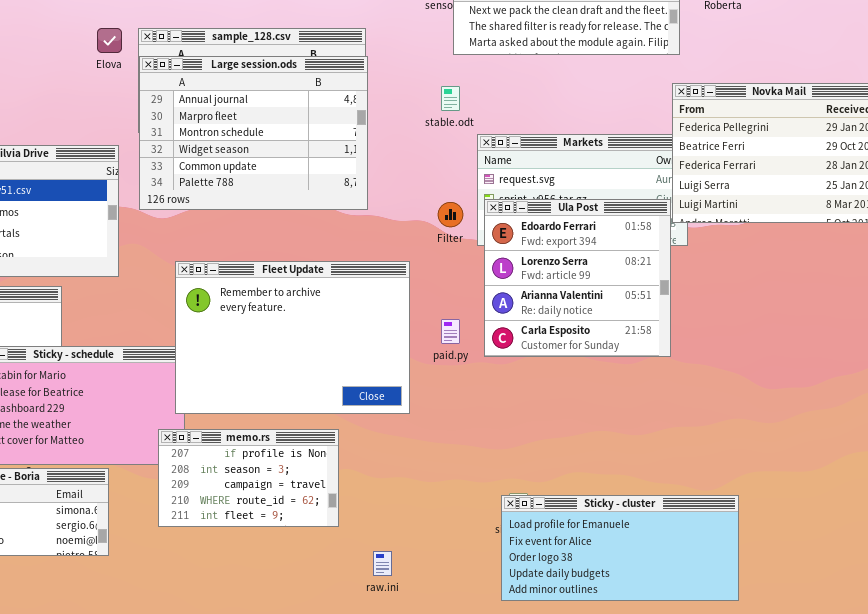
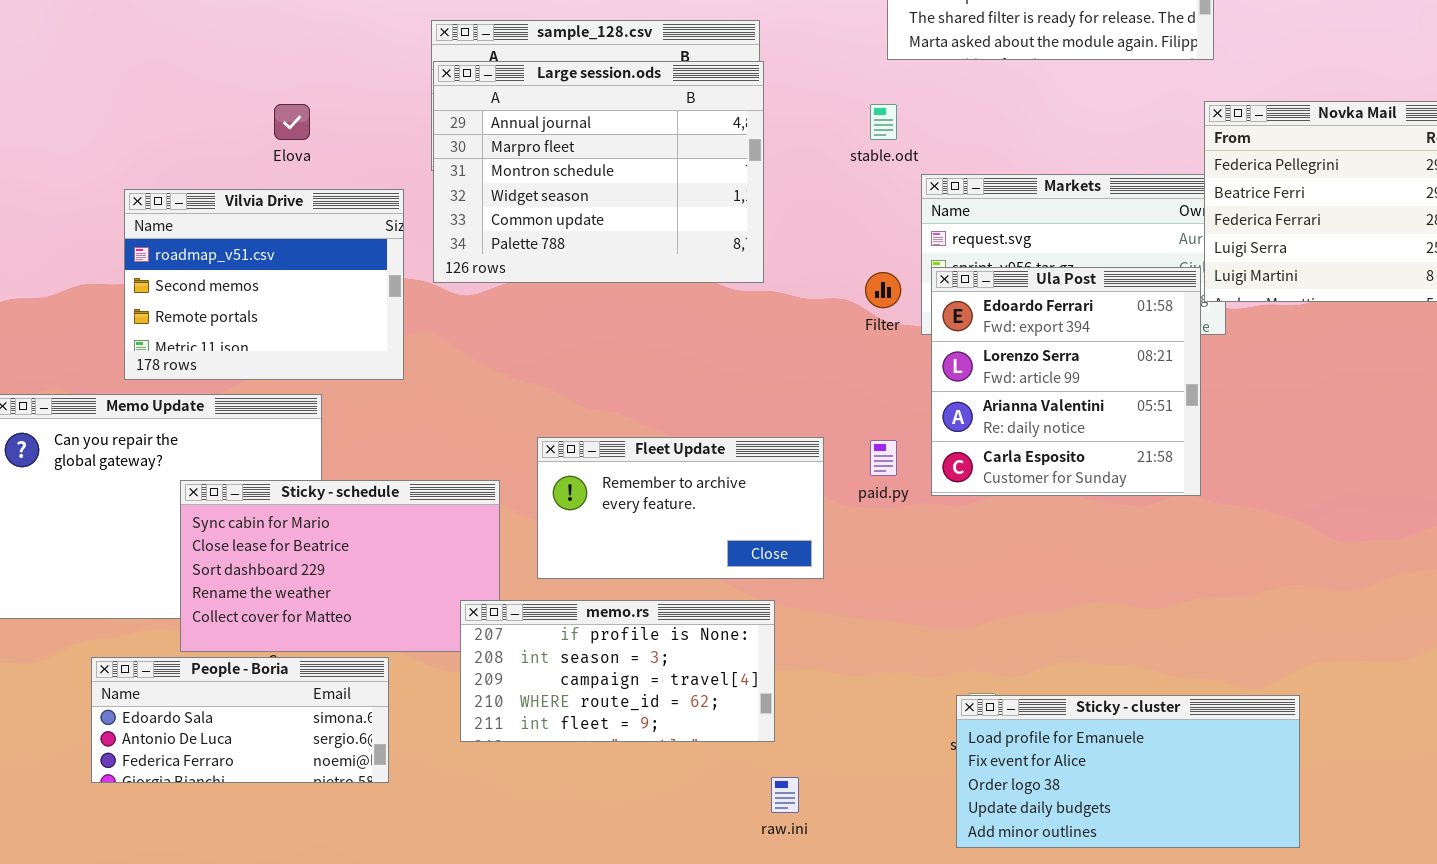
Elova: [97,28,122,53] -> [274,104,310,140], moved
Fleet Update: [175,261,410,414] -> [537,437,824,579], resized
memo.rs: [158,429,339,527] -> [460,600,775,742], resized

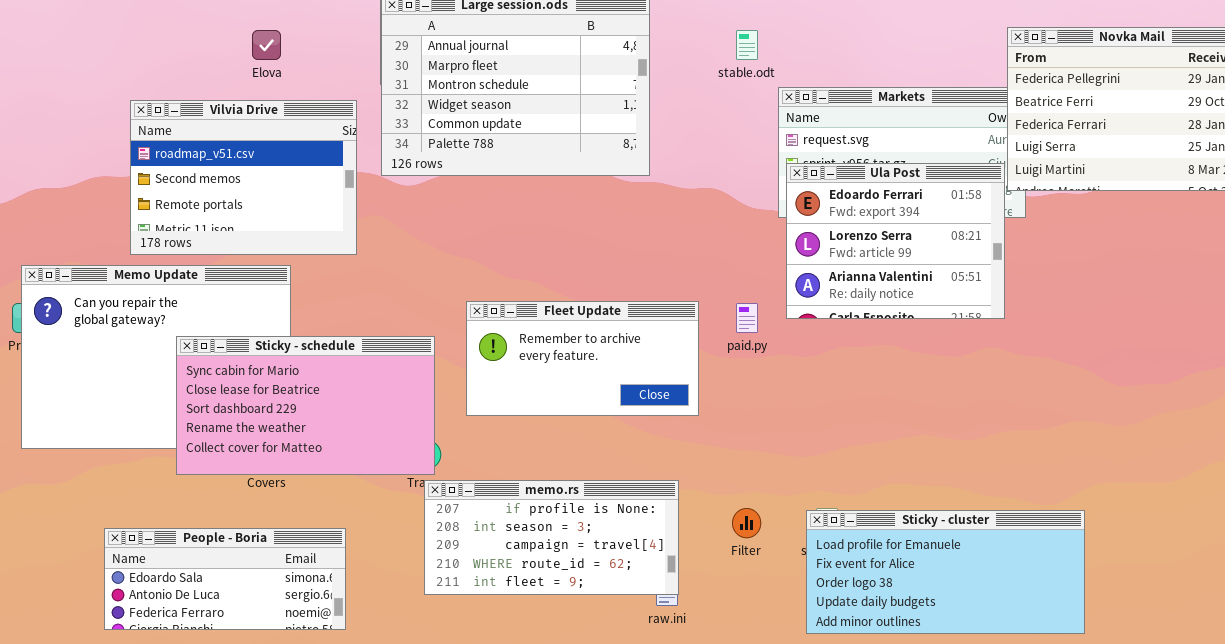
Ula Post: [931,267,1201,496] -> [786,163,1005,319], resized
Filter: [865,272,901,308] -> [732,508,761,538], moved
memo.rs: [460,600,775,742] -> [424,480,679,595], moved
People - Boria: [91,657,389,783] -> [104,528,346,630], moved

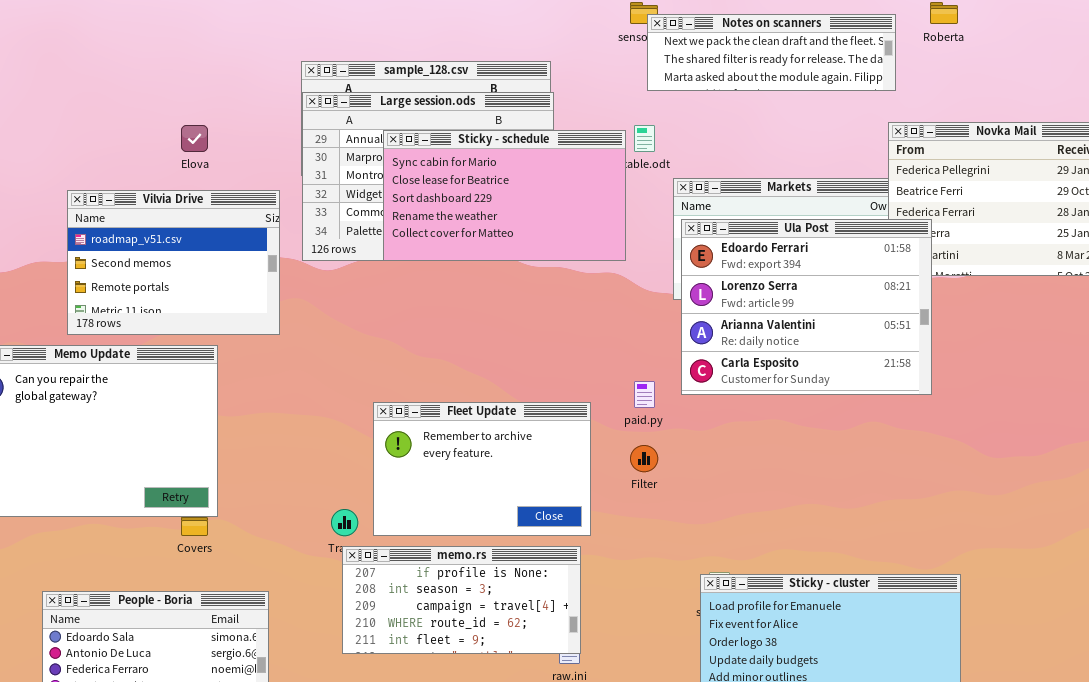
Ula Post: [786,163,1005,319] -> [681,219,932,395], resized
Fleet Update: [466,301,699,416] -> [373,402,591,536], moved, resized
Sticky - schedule: [176,336,435,475] -> [383,130,626,261], moved
Filter: [732,508,761,538] -> [630,445,658,472], moved

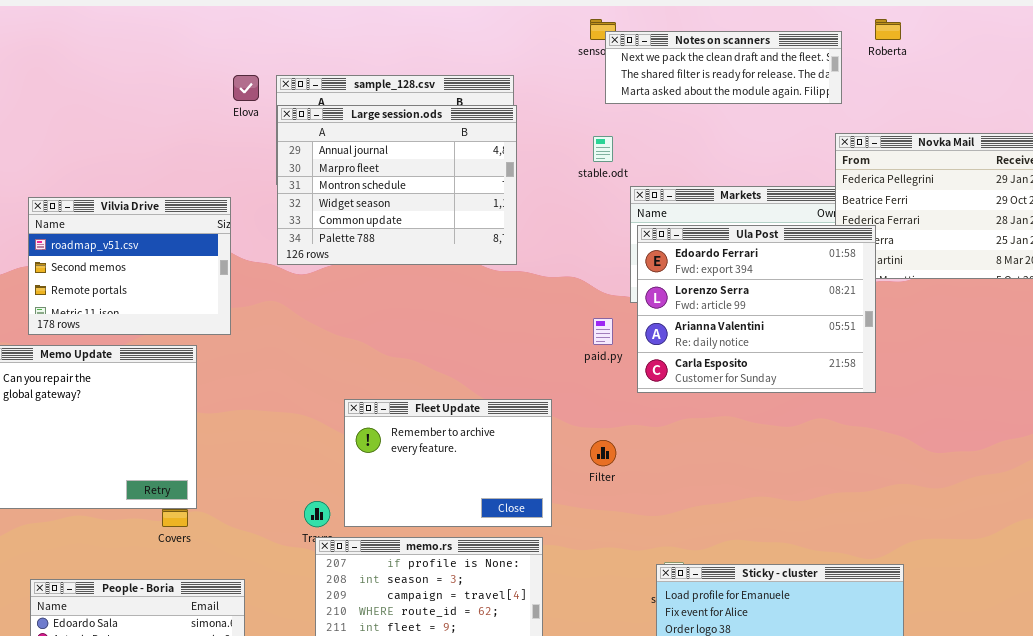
Elova: [181,125,208,152] -> [233,75,259,101], moved
Sticky - schedule: [383,130,626,261] -> none, closed
Vilvia Drive: [67,190,280,335] -> [28,197,231,335], moved
paid.py: [634,381,655,408] -> [593,318,613,345], moved

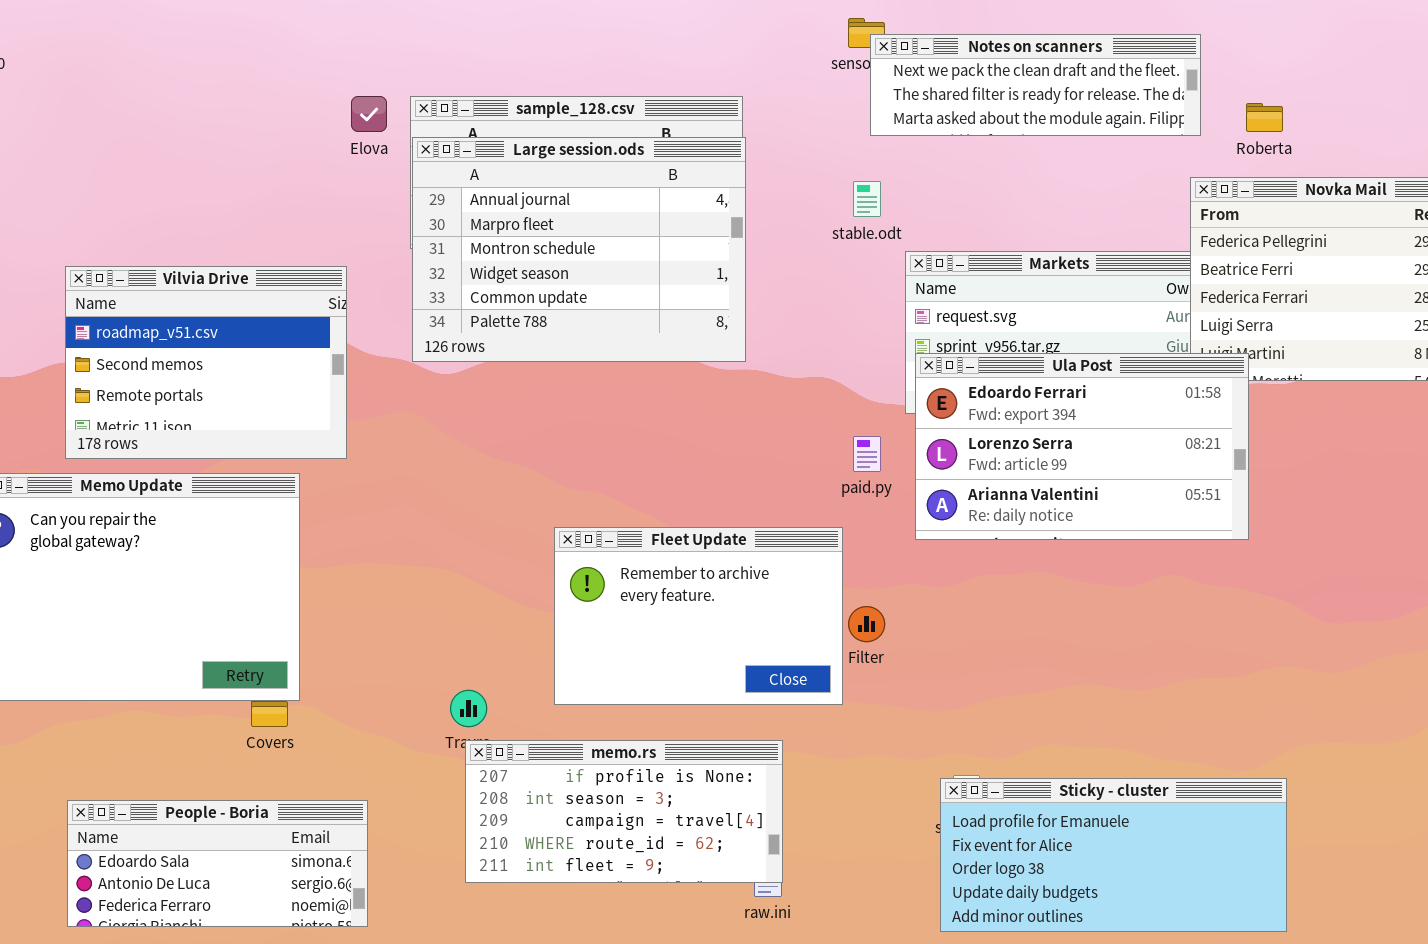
Roberta: [875,19,901,40] -> [1246,103,1283,132], moved
Ula Post: [637,225,876,393] -> [915,353,1249,540], resized
Fleet Update: [344,399,552,527] -> [554,527,843,705], moved

